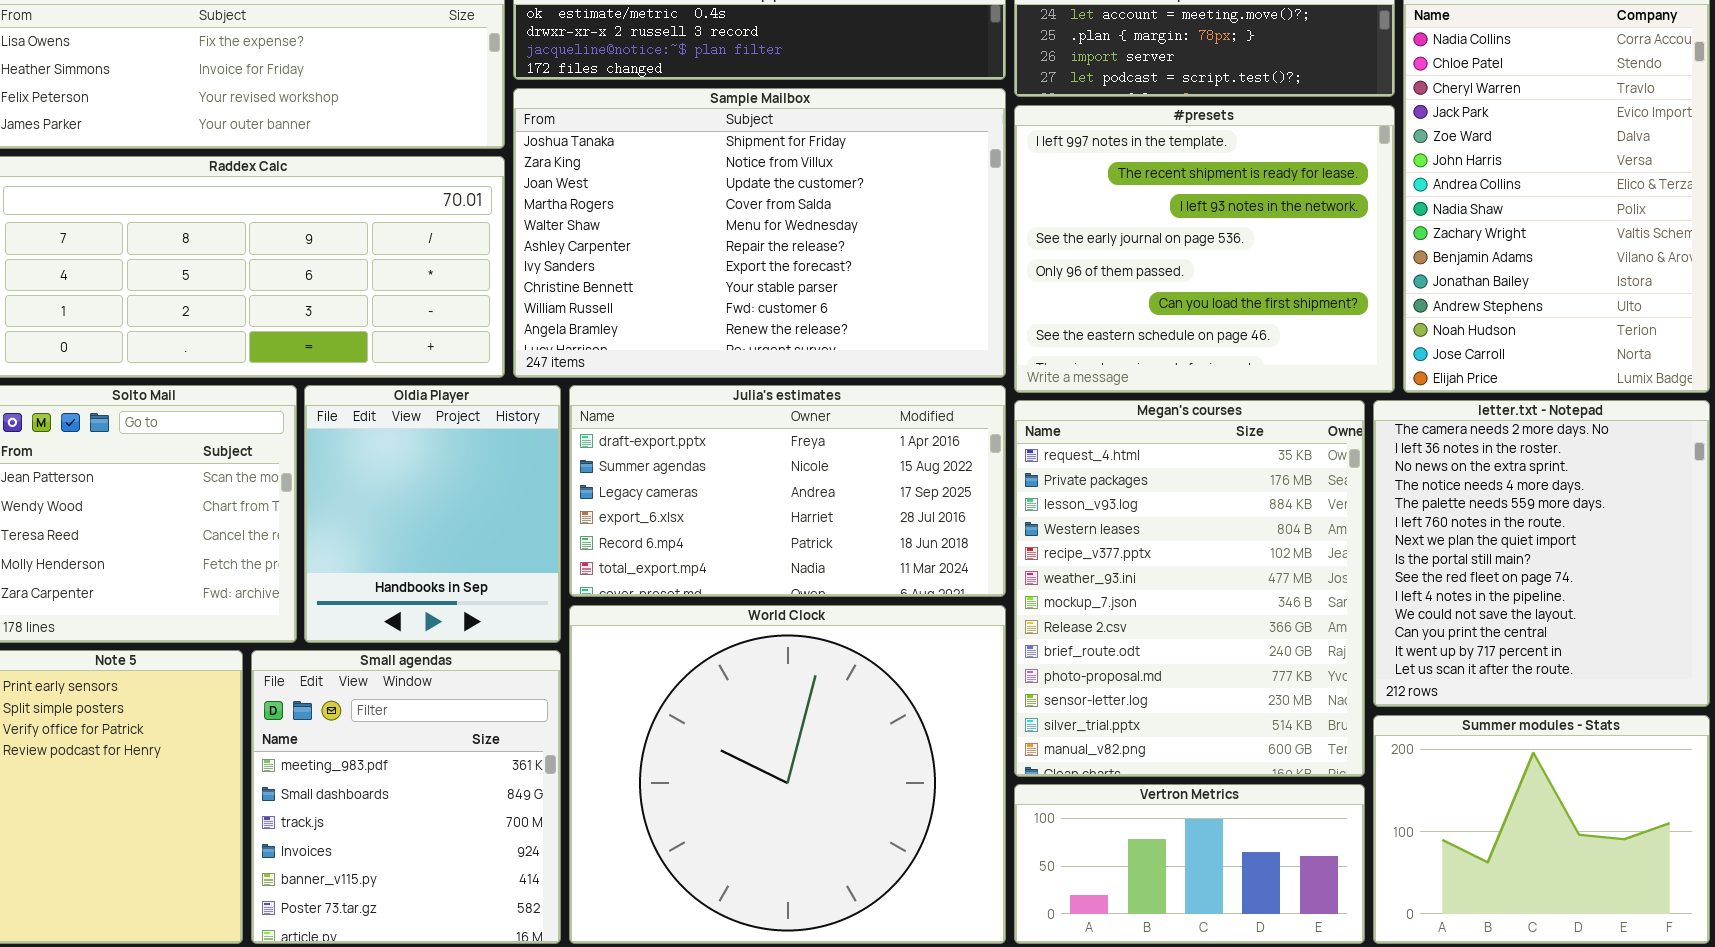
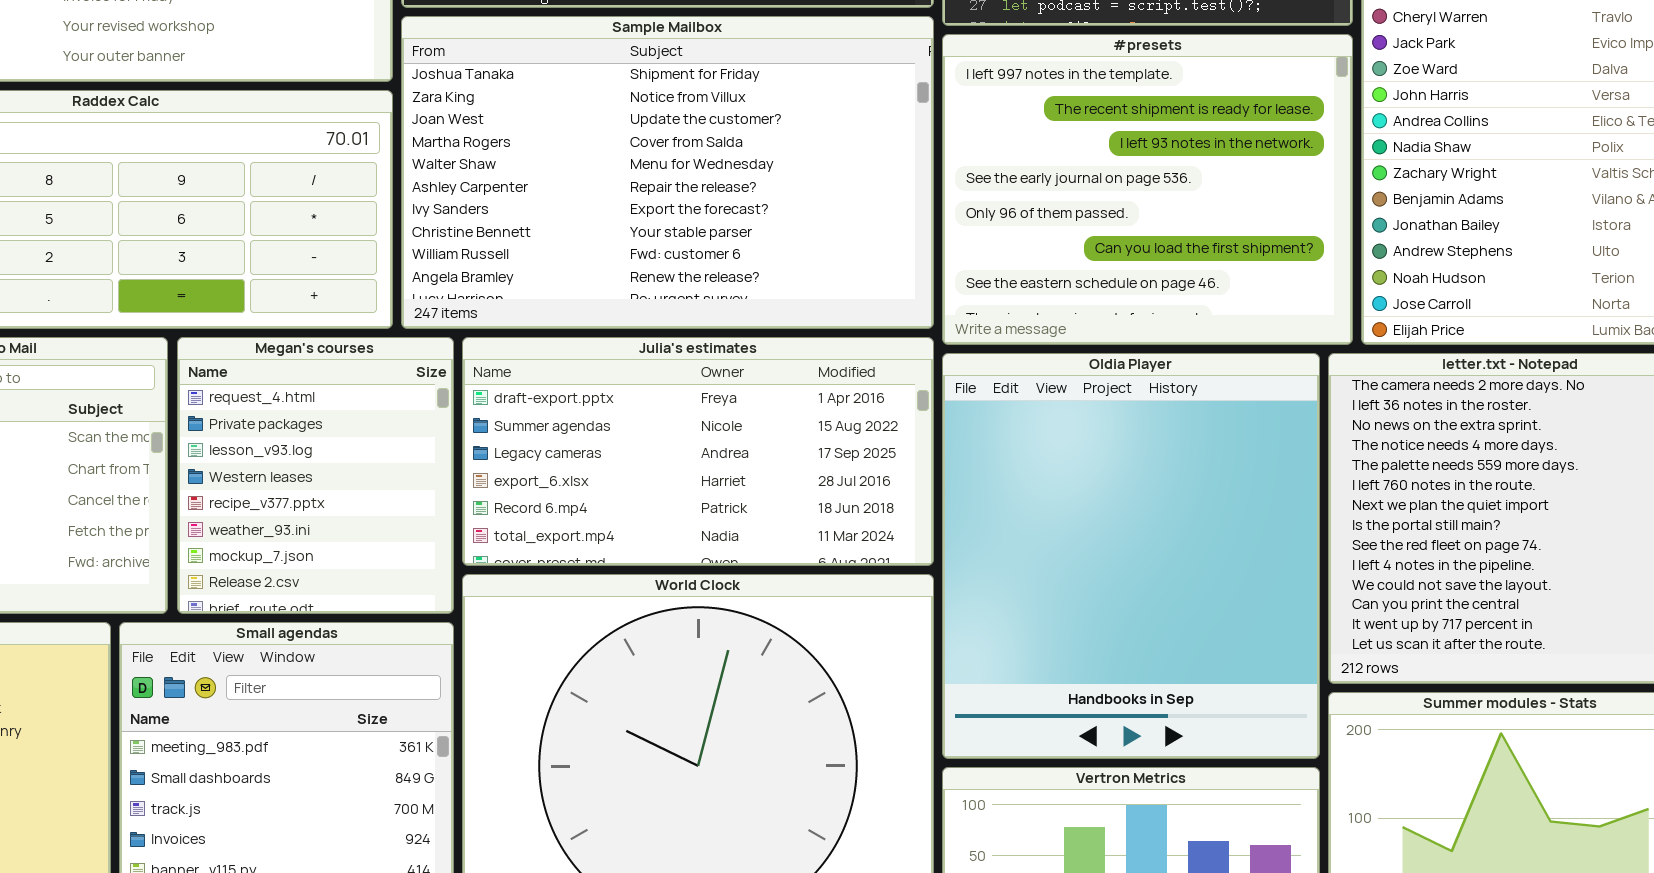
Oldia Player: [304,385,561,643] -> [942,353,1320,759], moved, resized
Megan's courses: [1014,400,1365,777] -> [177,337,454,614], moved, resized

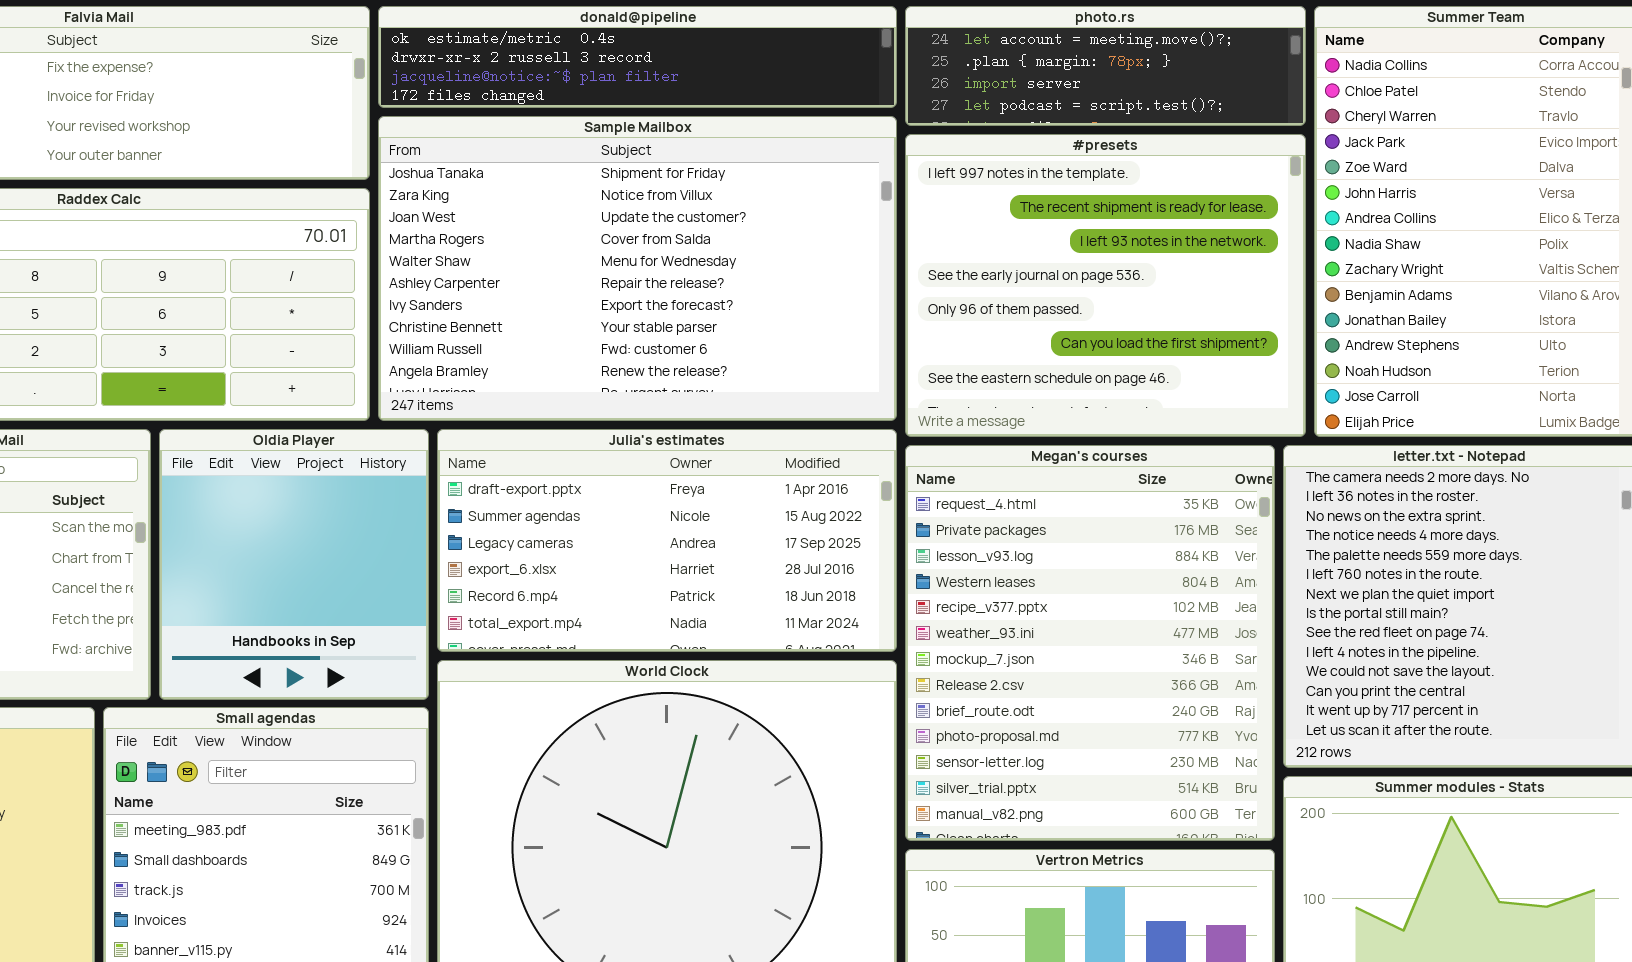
Megan's courses: [177,337,454,614] -> [905,445,1275,841], moved, resized
Oldia Player: [942,353,1320,759] -> [159,429,429,700], moved, resized

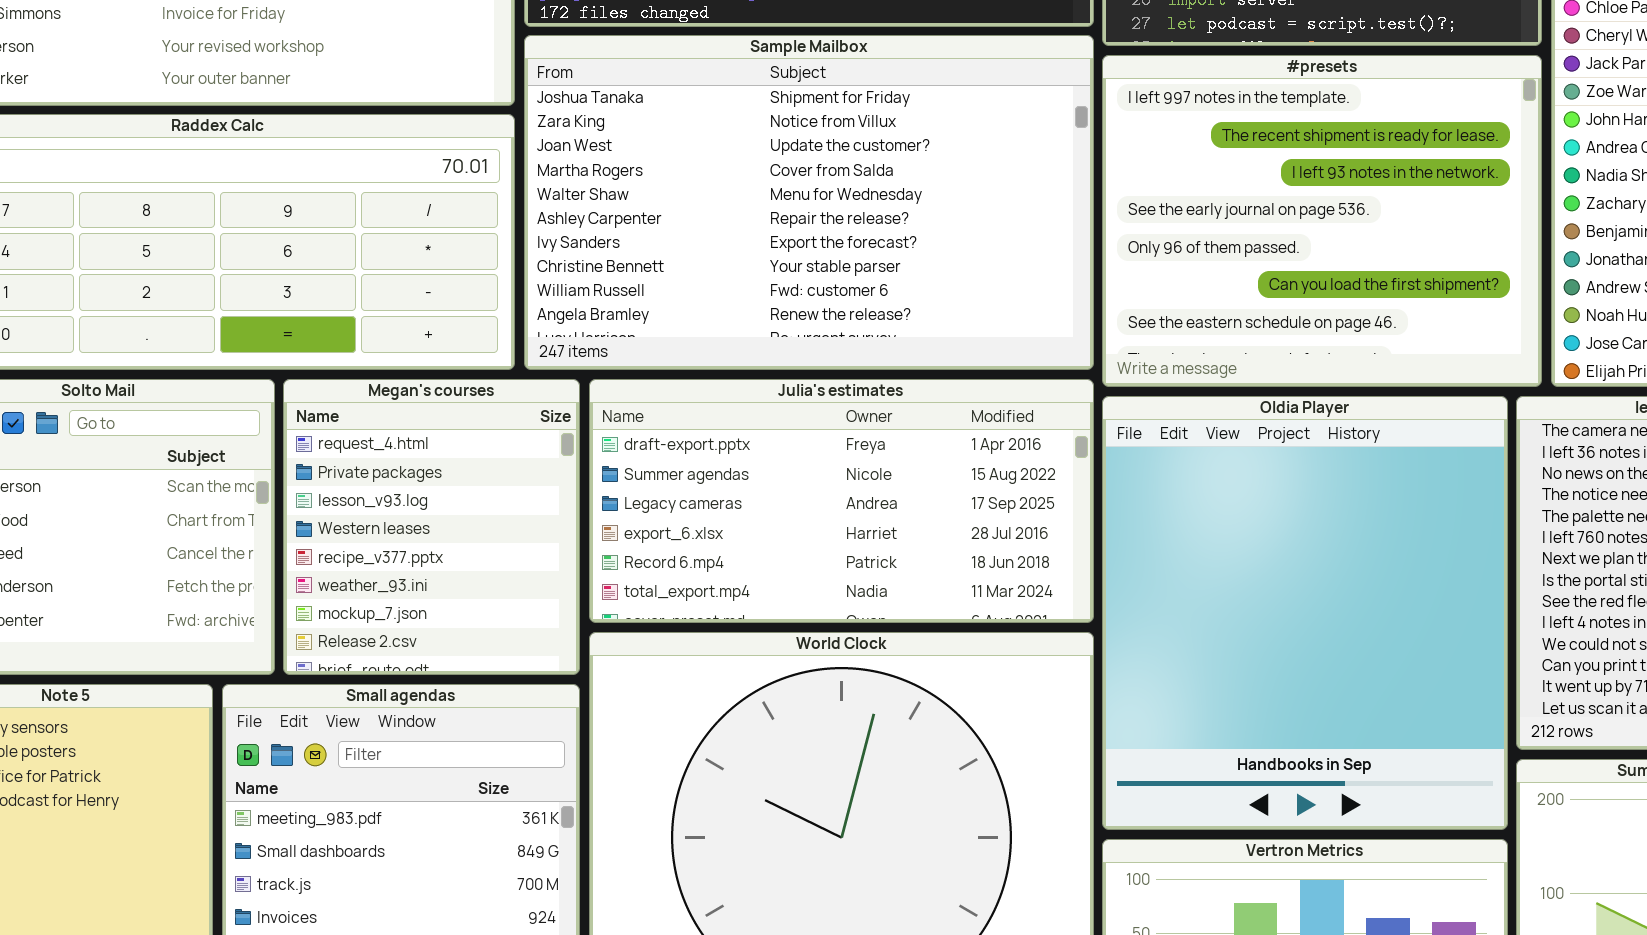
Oldia Player: [159,429,429,700] -> [1102,396,1508,830], moved, resized
Megan's courses: [905,445,1275,841] -> [283,379,580,675], moved, resized

